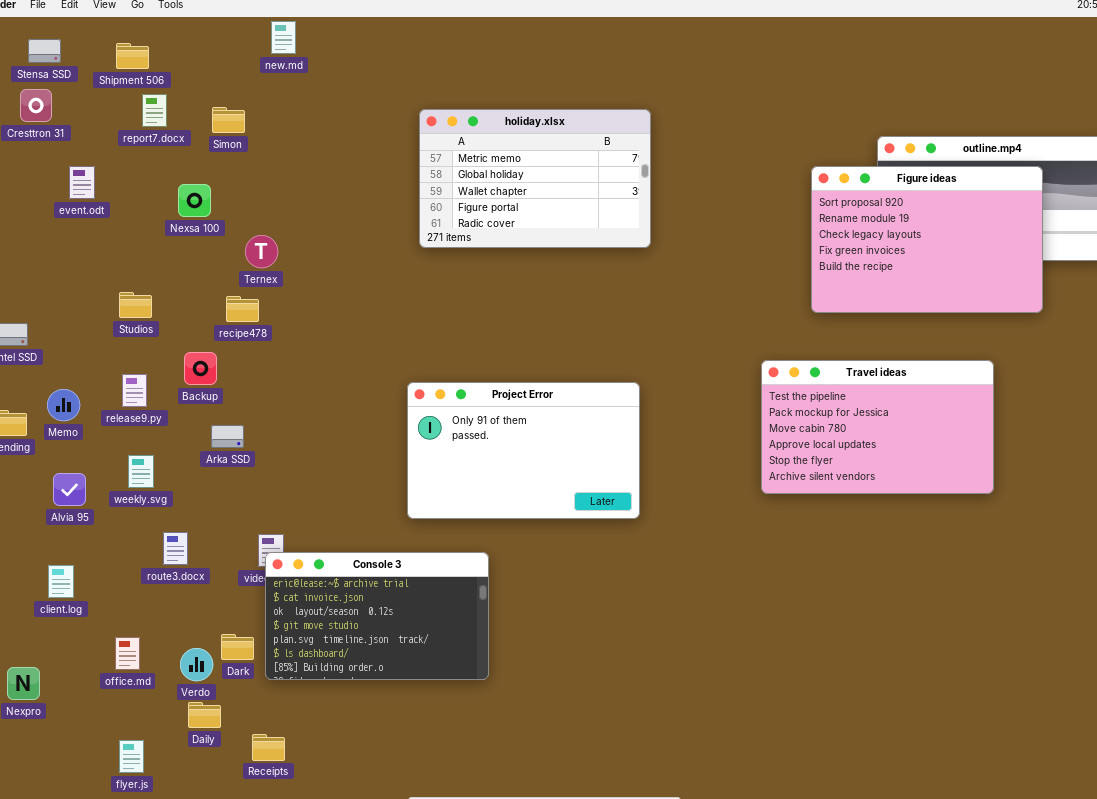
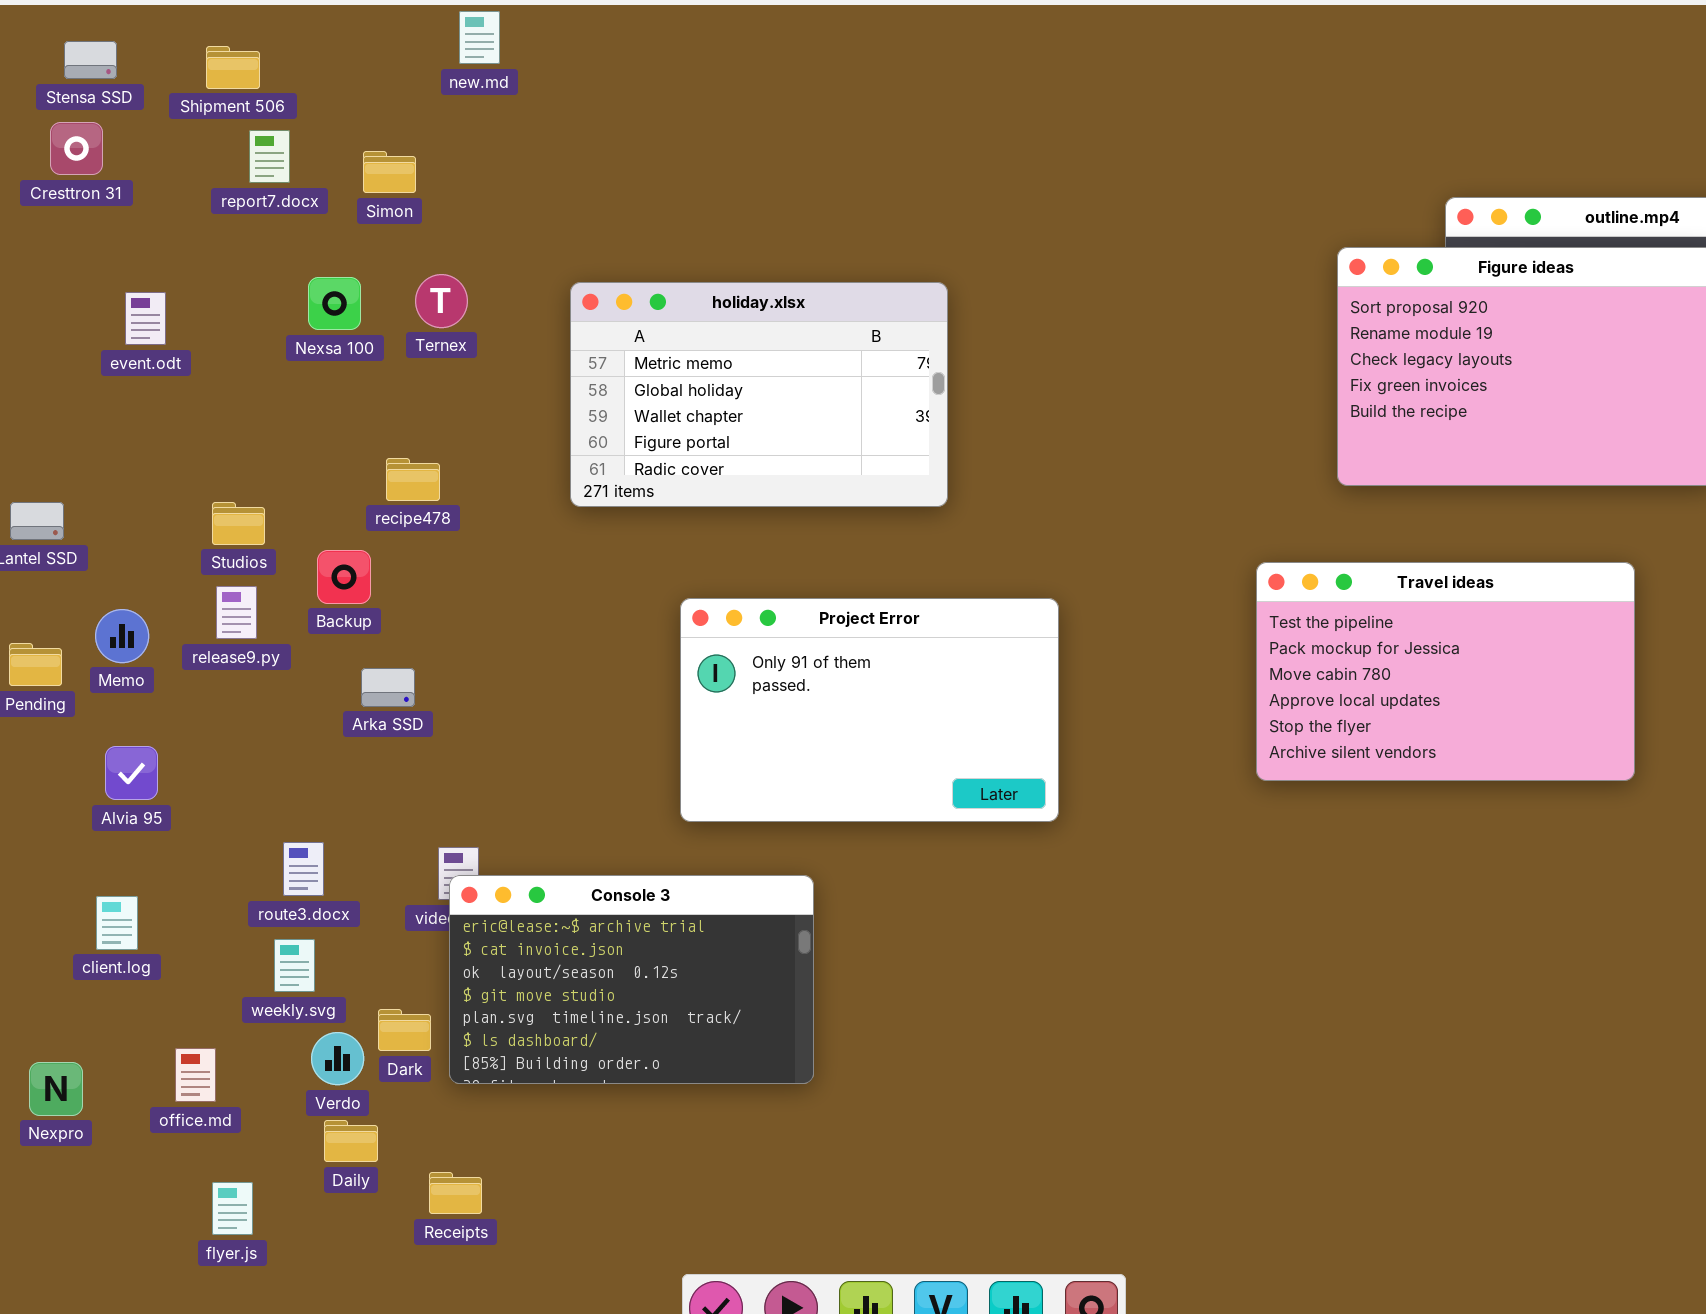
holiday.xlsx: [419,109,651,248] -> [570,282,948,507], moved
event.odt: [69,166,95,199] -> [125,292,166,345], moved
Ternex: [245,235,278,268] -> [415,274,468,328], moved
Studios: [119,292,152,318] -> [212,502,265,545], moved
weekly.svg: [128,455,154,488] -> [274,939,315,992], moved
office.md: [115,637,140,670] -> [175,1048,216,1102], moved

